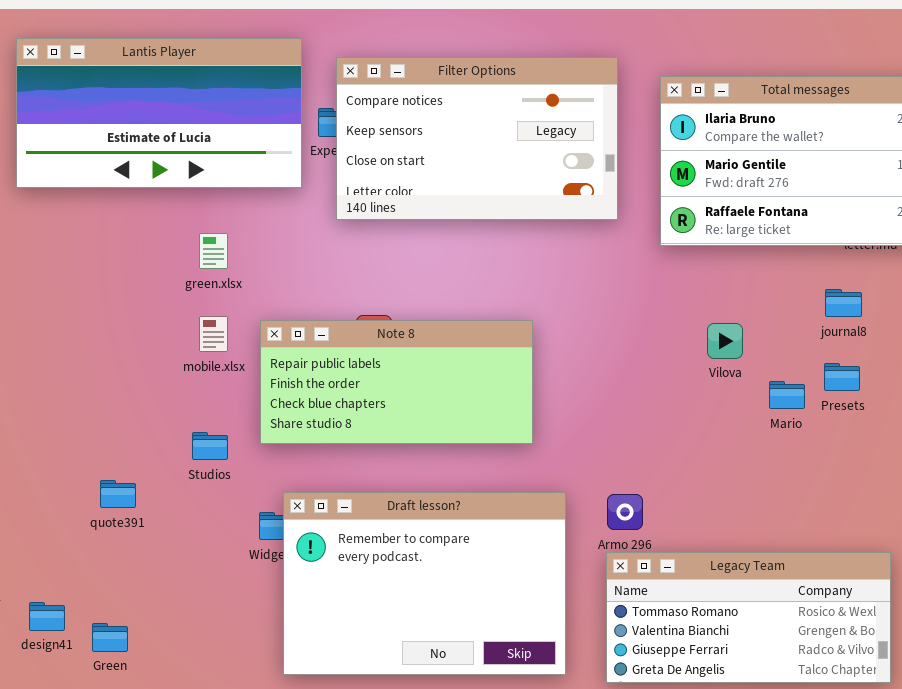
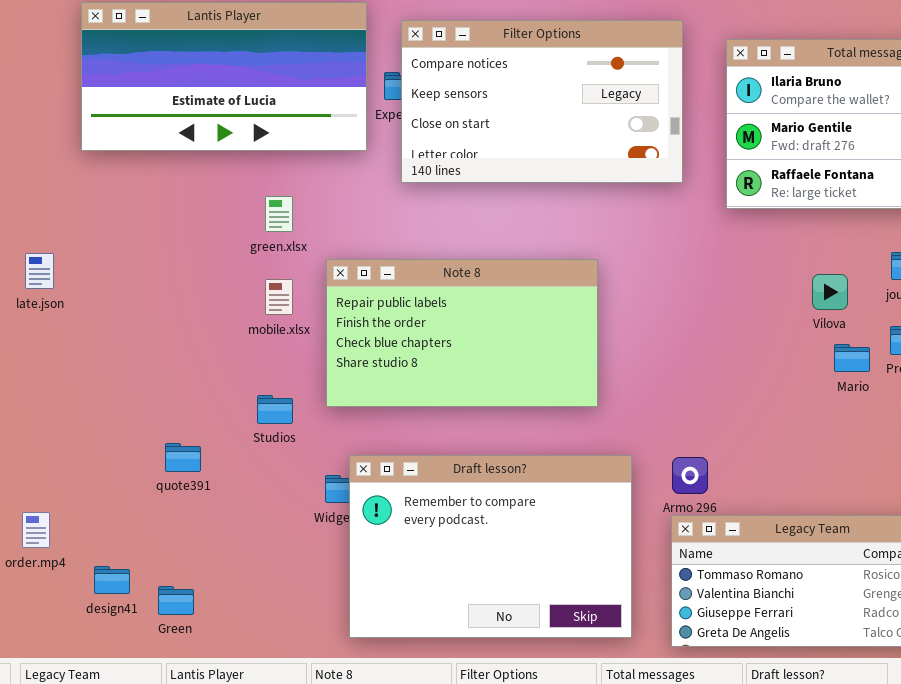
Note 8: [260,320,533,444] -> [326,259,598,407], resized
Vilova: [707,323,743,359] -> [812,274,848,310], moved

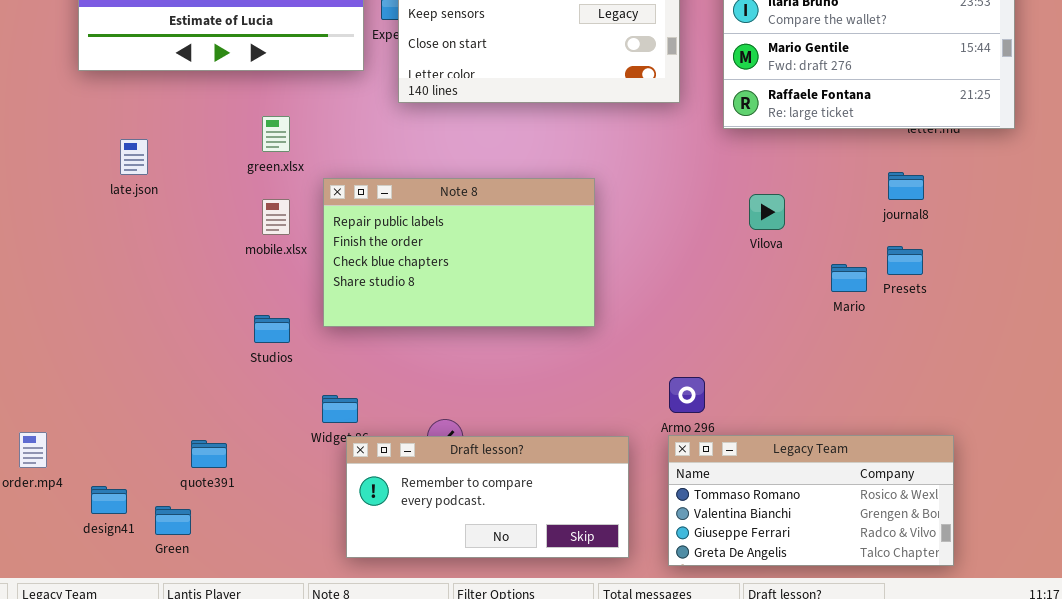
late.json: [25,253,54,289] -> [120,139,148,175], moved
Vilova: [812,274,848,310] -> [749,194,785,230], moved
quote391: [165,443,201,472] -> [191,440,227,468], moved
Draft lesson?: [349,455,632,638] -> [346,436,629,558], resized

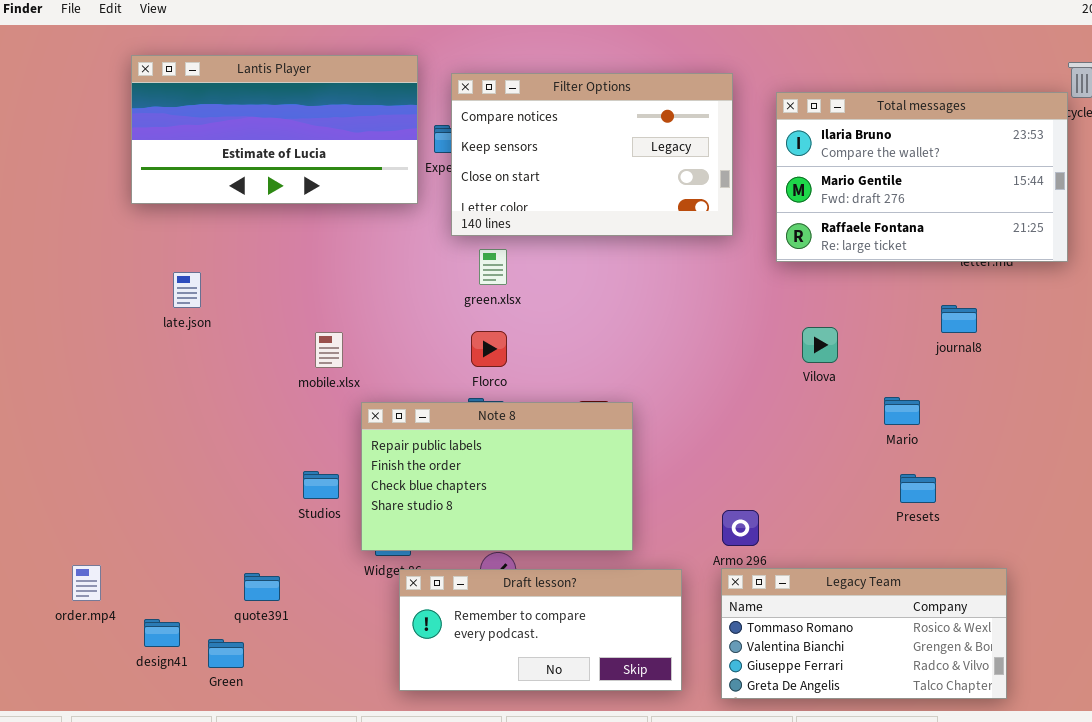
green.xlsx: [262,116,290,152] -> [479,249,507,285], moved
Note 8: [323,178,595,327] -> [361,402,633,551], moved
Presets: [887,246,923,275] -> [900,474,936,503], moved
Studios: [254,315,290,343] -> [303,471,339,499], moved

